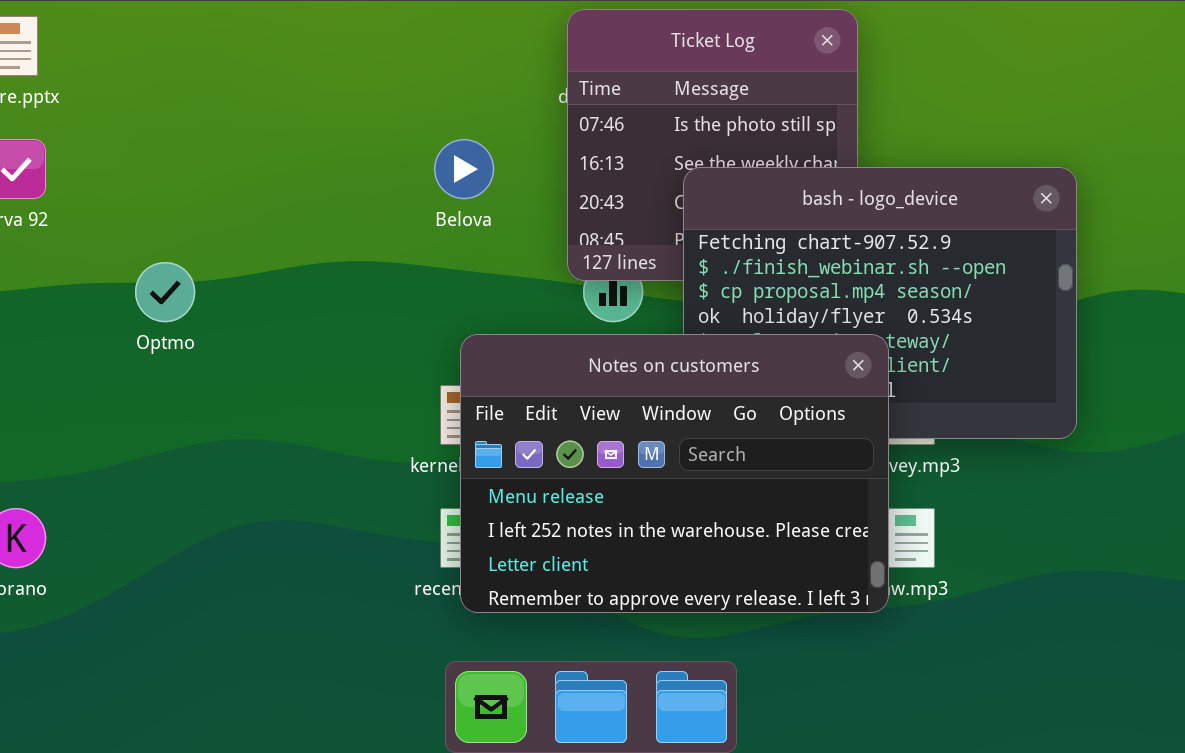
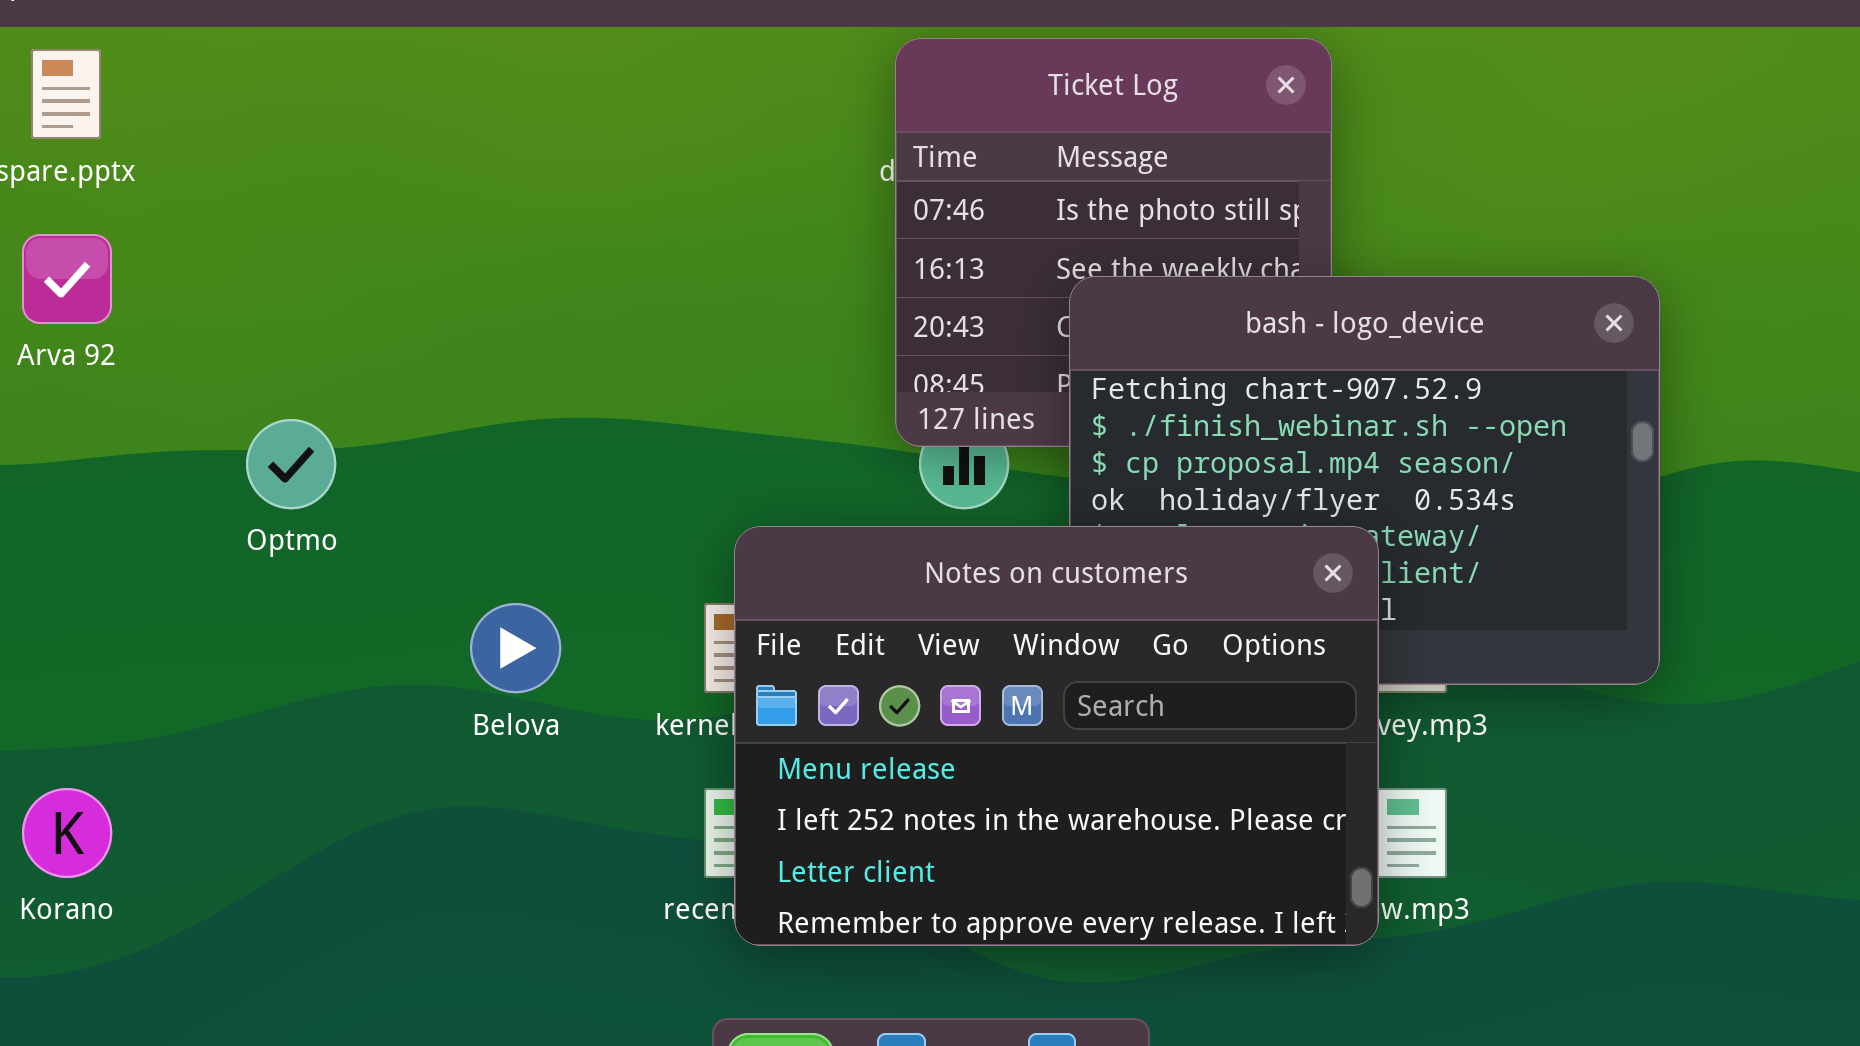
Belova: [434,139,494,199] -> [470,603,561,693], moved

